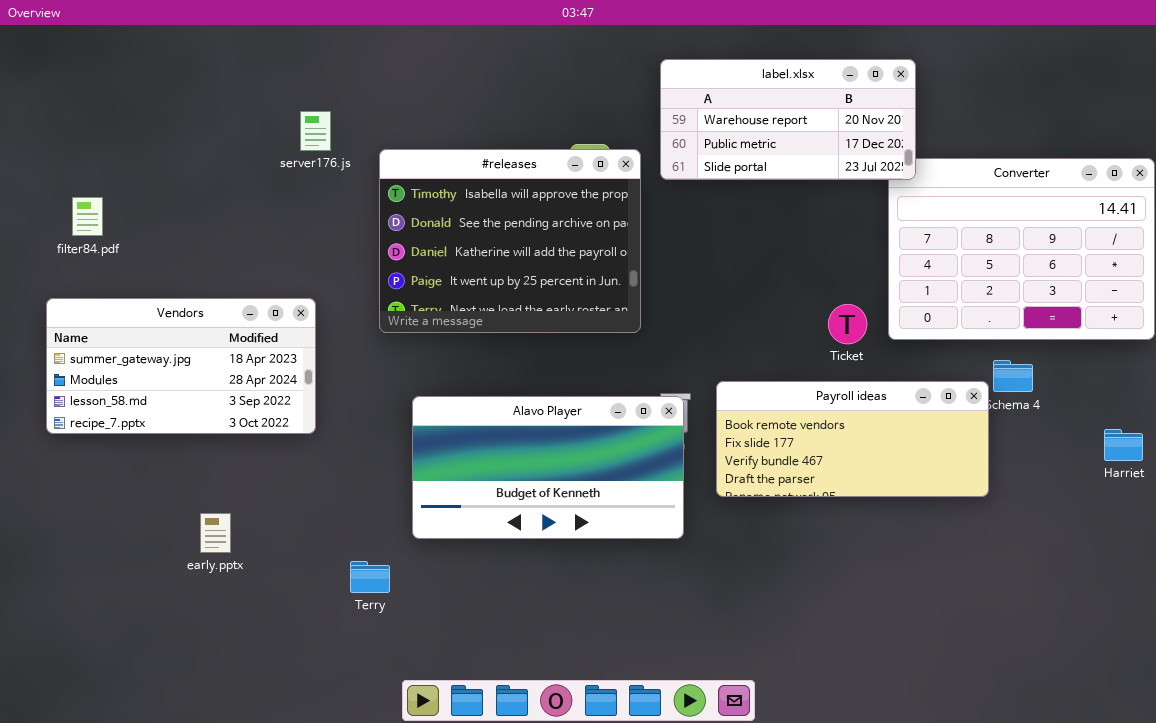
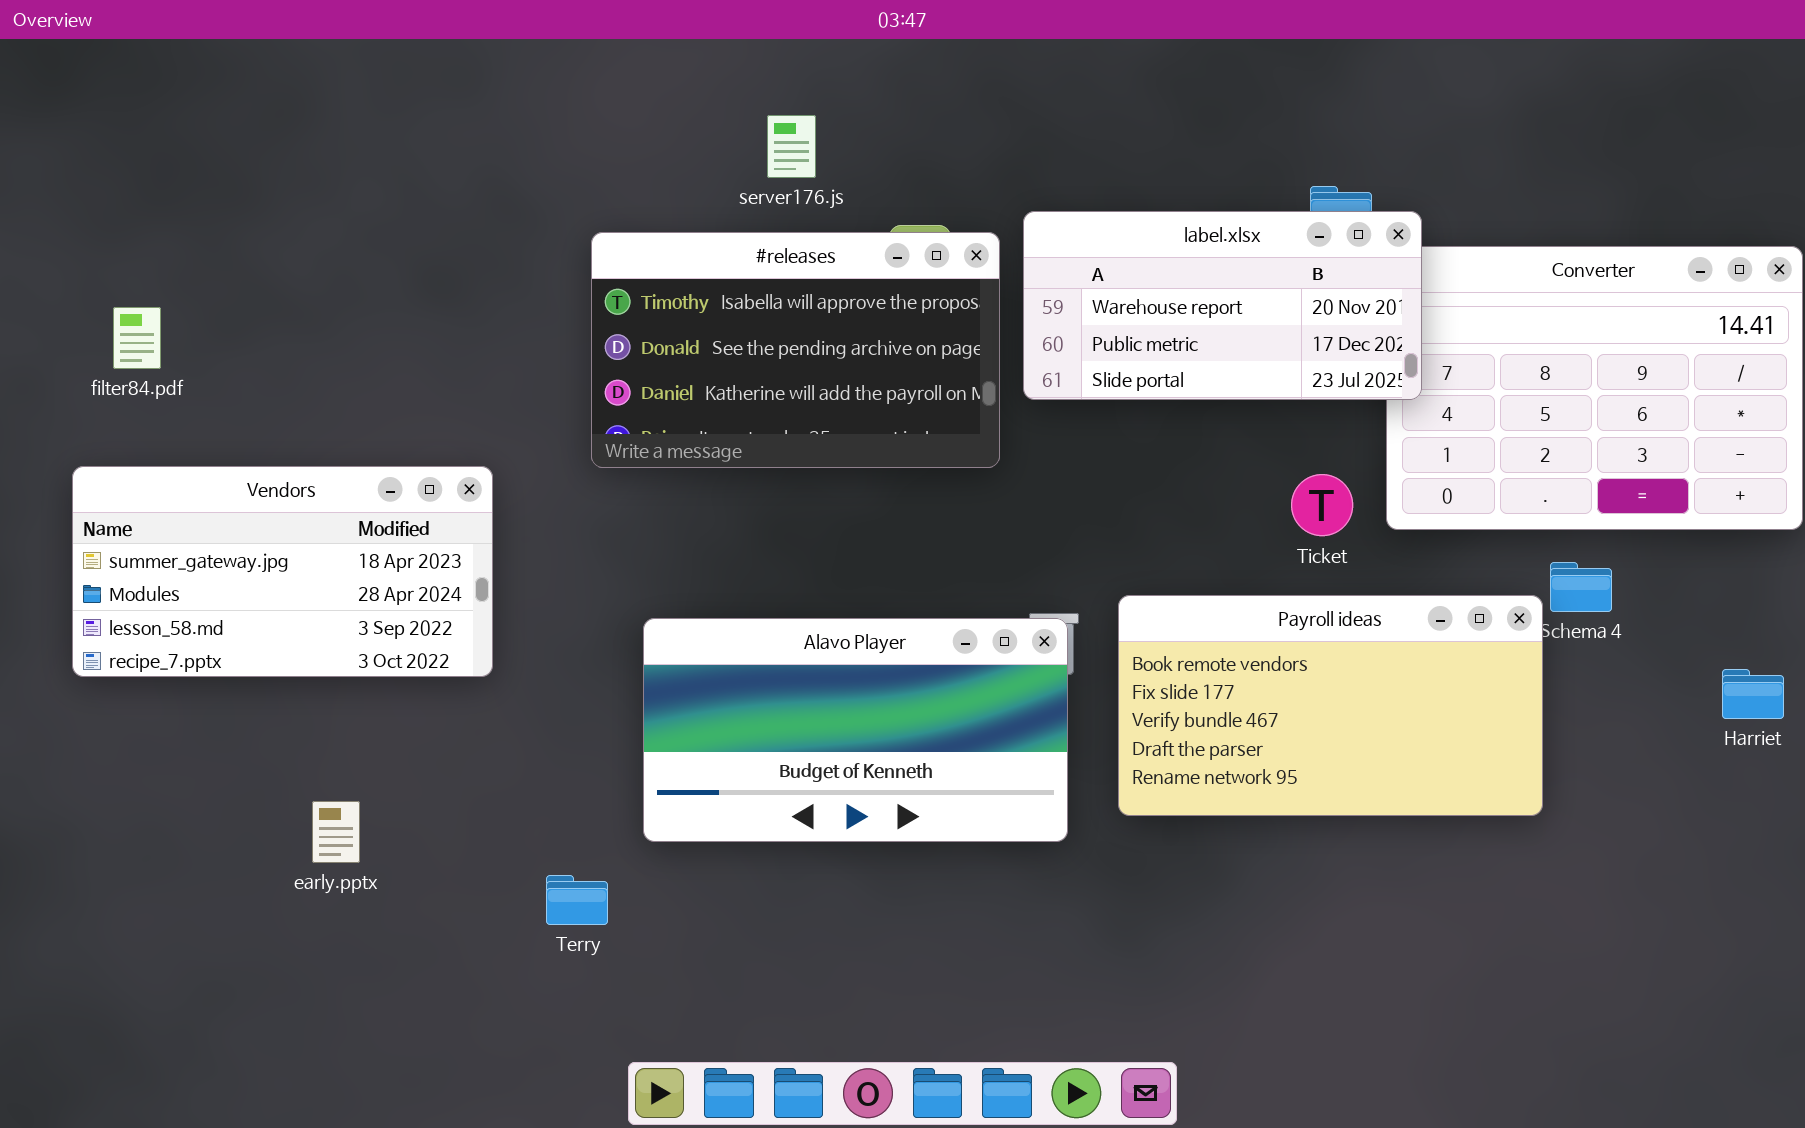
label.xlsx: [660,59,916,180] -> [1023,211,1422,400], moved
server176.js: [300,111,331,151] -> [767,115,816,178], moved
#releases: [379,149,641,333] -> [591,232,1000,468], resized
Payroll ideas: [716,381,989,497] -> [1118,595,1543,816], resized

